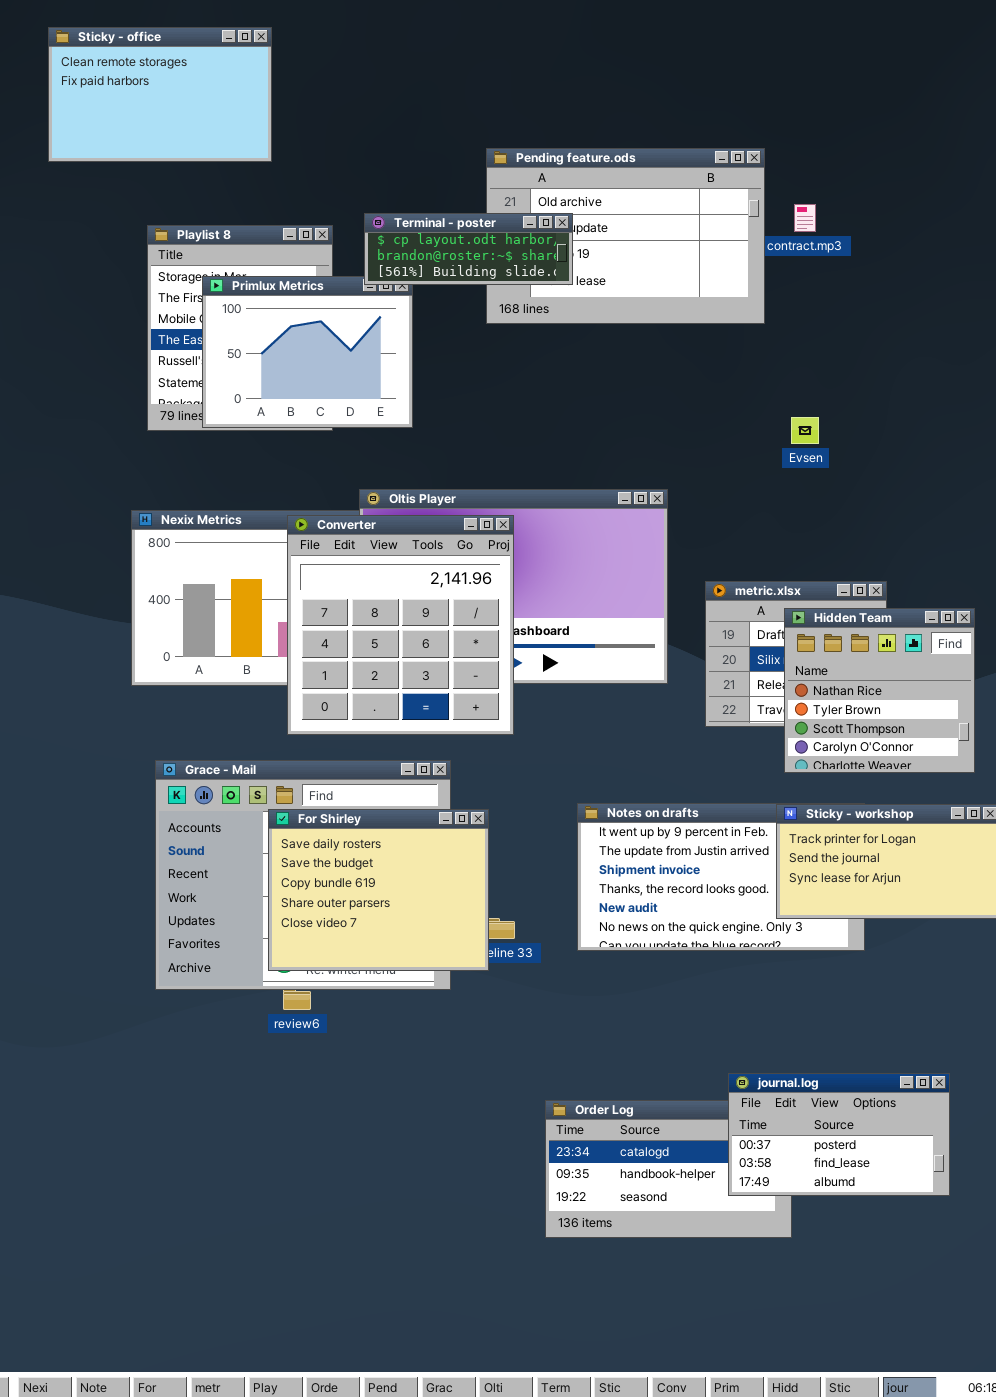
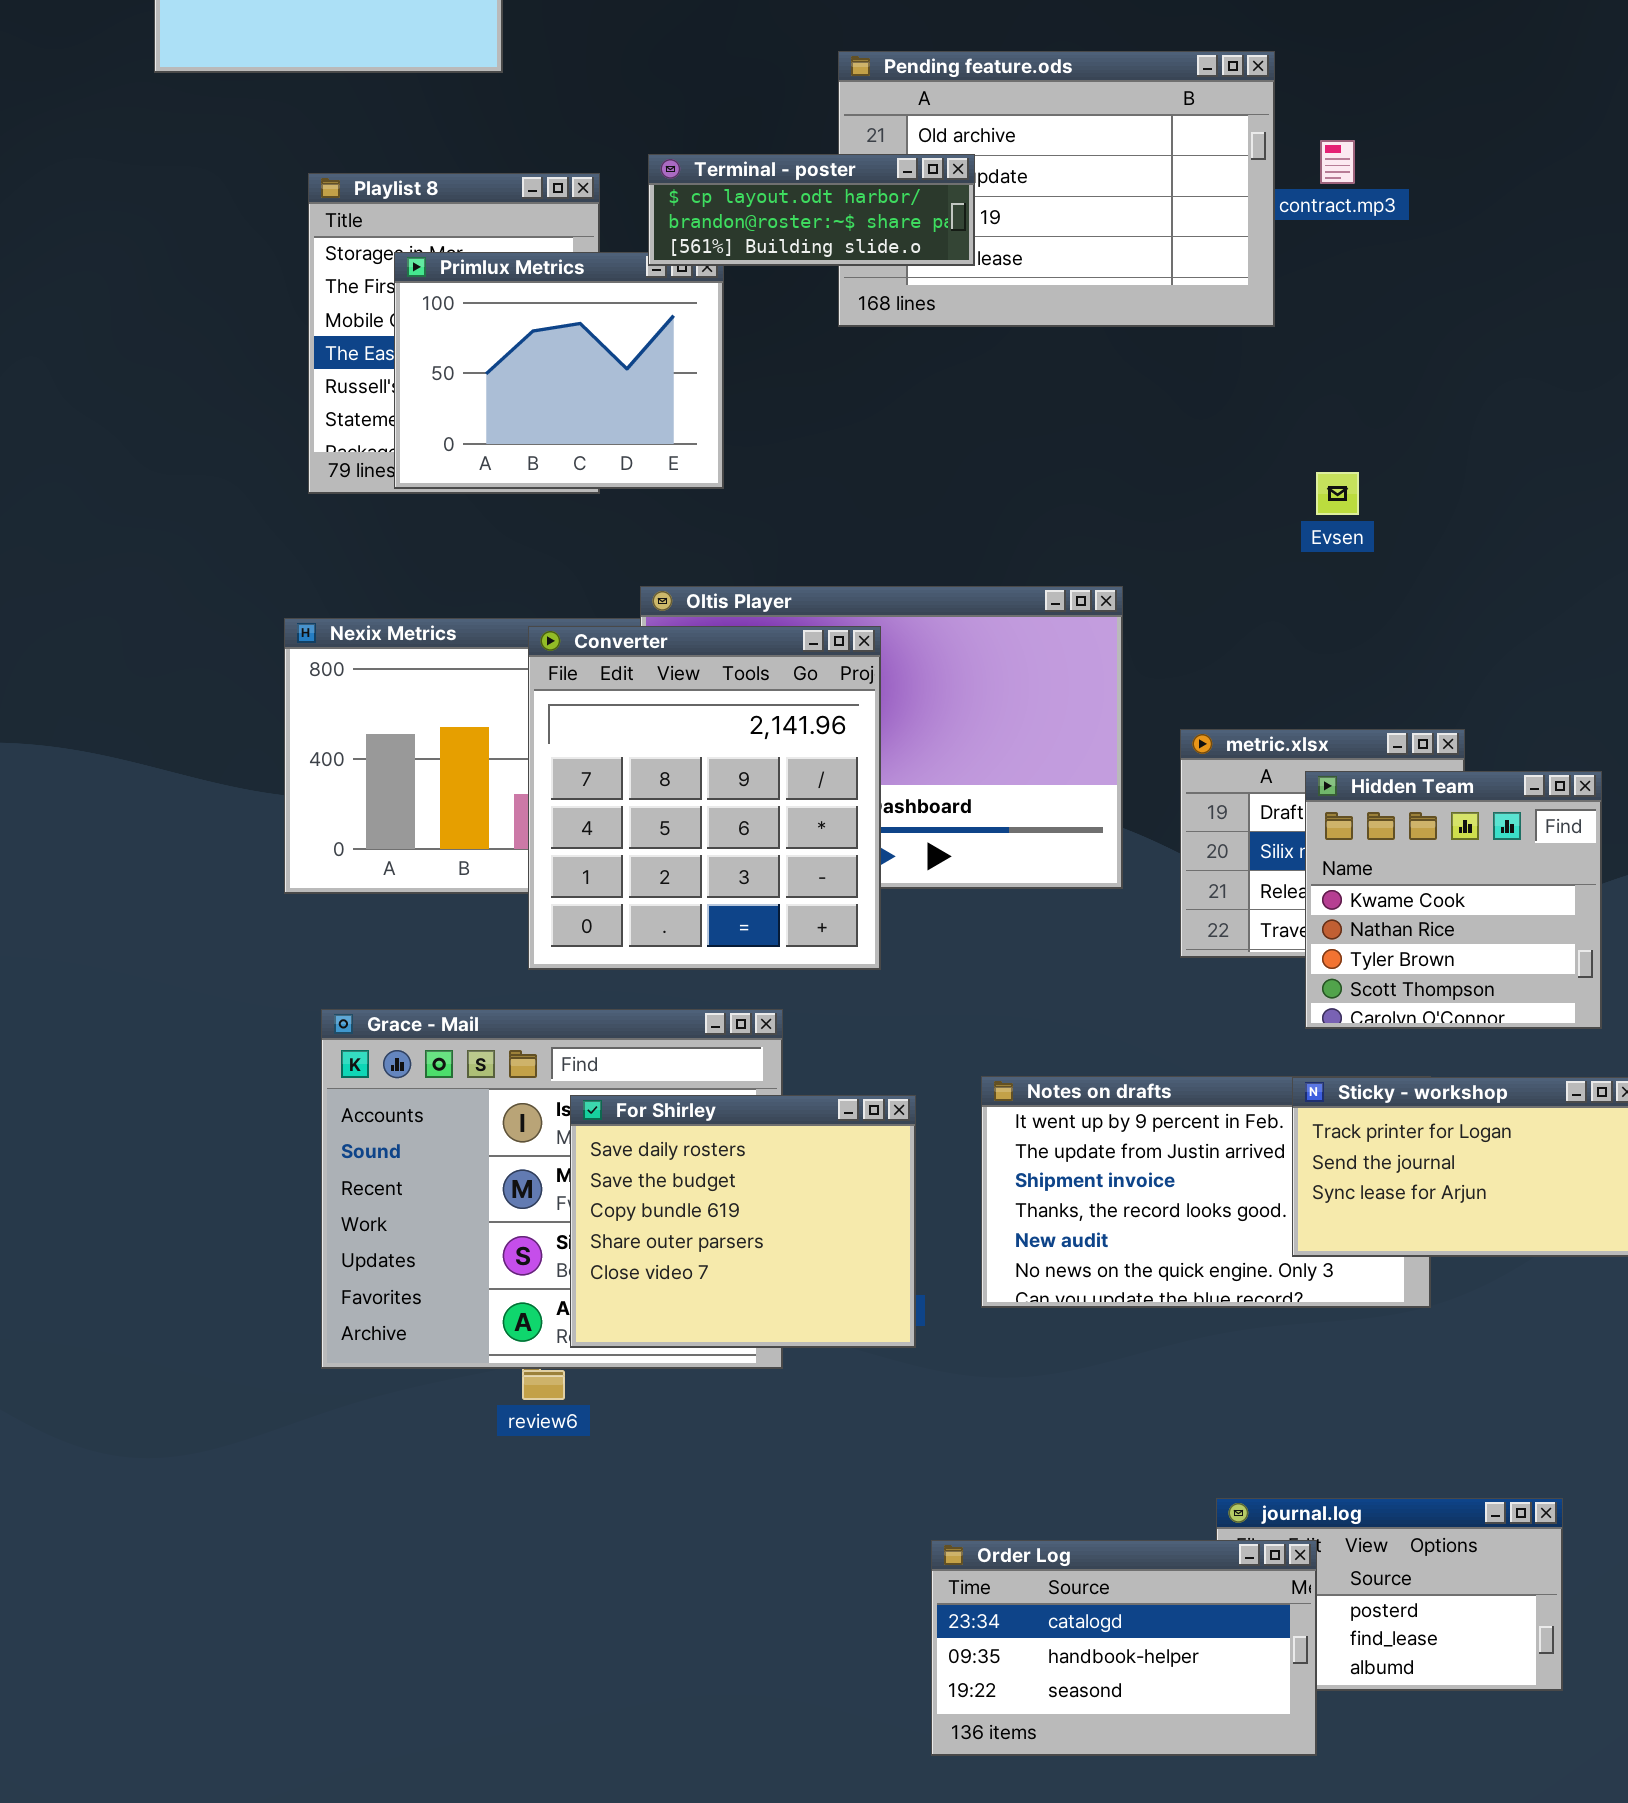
Hidden Team: [784,608,975,773] -> [1305,771,1602,1029], scrolled up 1 row
For Shirley: [268,809,489,971] -> [570,1095,916,1348], moved
Order Log: [545,1100,792,1238] -> [931,1540,1317,1756], raised

